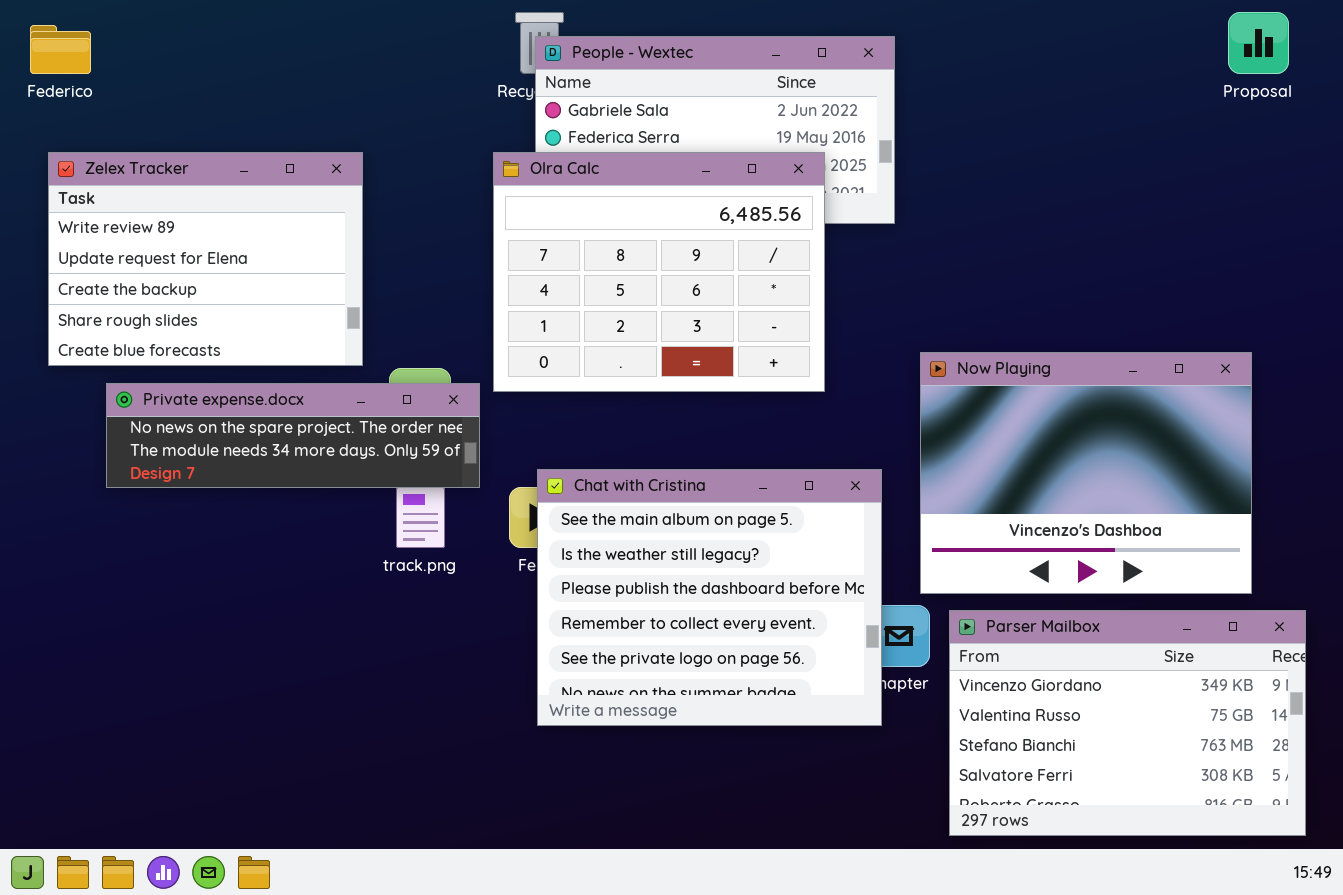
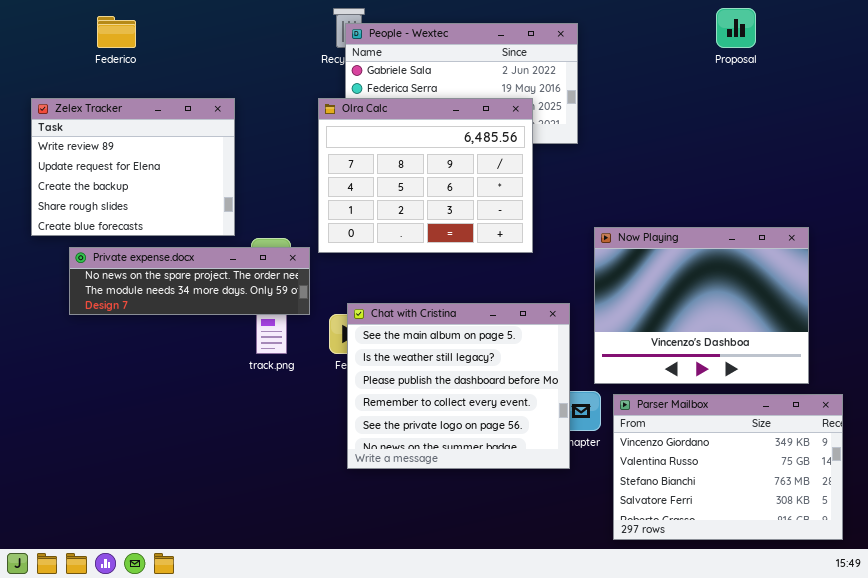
Proposal: [1228,12,1289,74] -> [716,8,756,48], moved
Federico: [30,25,91,74] -> [97,16,136,48], moved

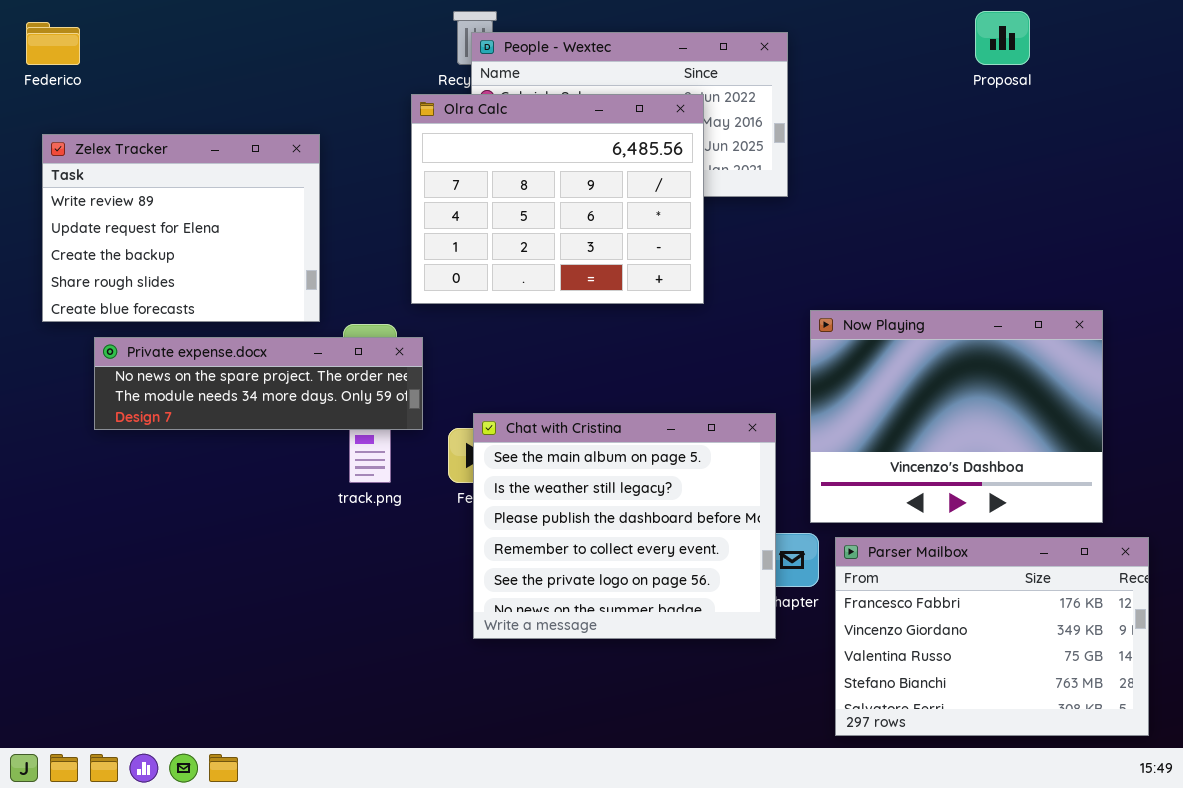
Federico: [97,16,136,48] -> [26,22,80,65], moved
Olra Calc: [318,98,533,253] -> [411,94,704,304], moved
Parser Mailbox: [613,394,843,540] -> [835,537,1149,736], scrolled up 1 row

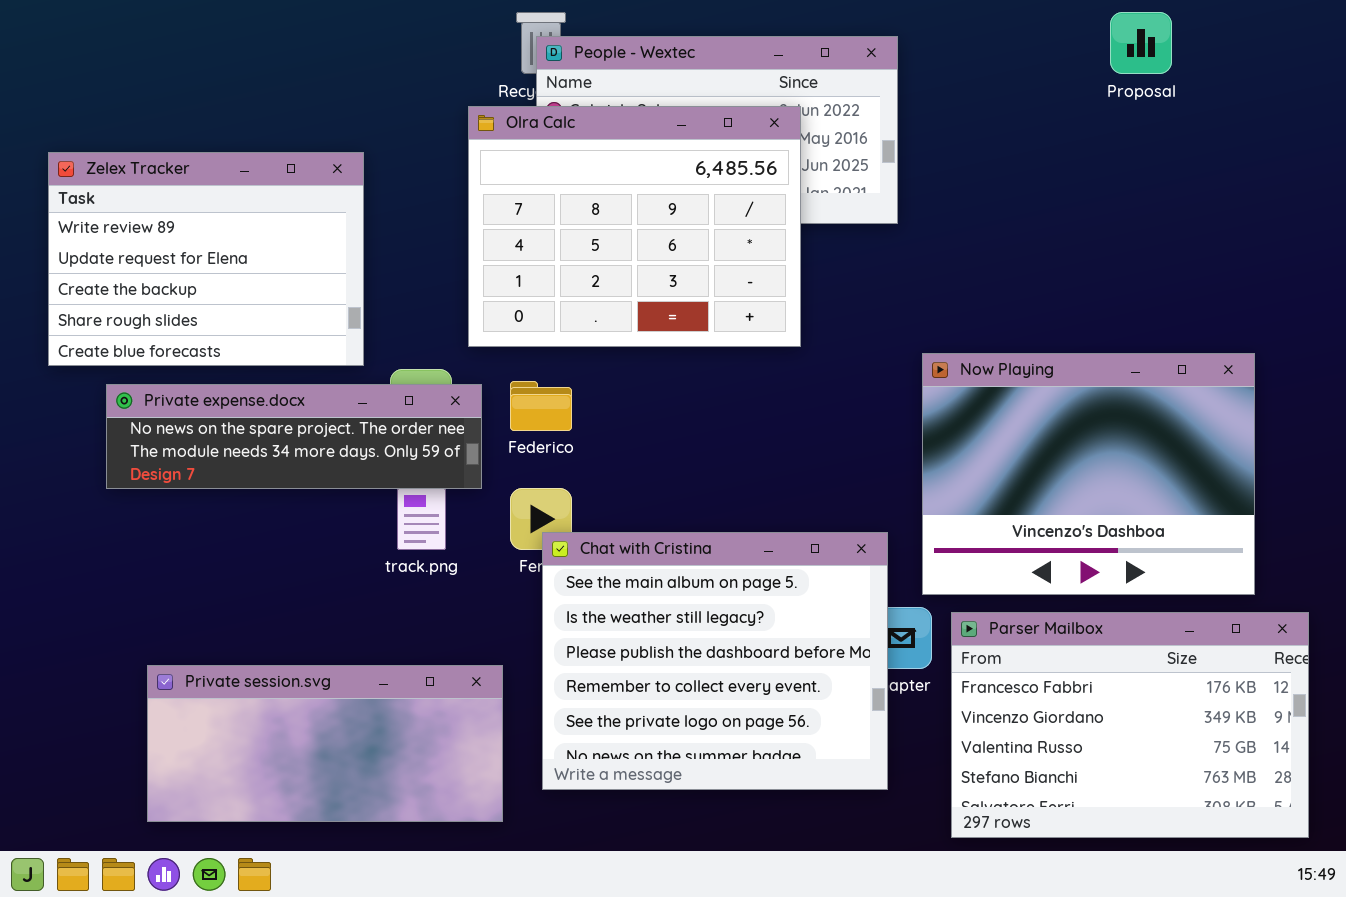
Federico: [26,22,80,65] -> [510,381,572,431], moved
Chat with Cristina: [473,413,776,639] -> [542,532,888,790], moved
Private session.svg: none -> [147,665,503,822], opened

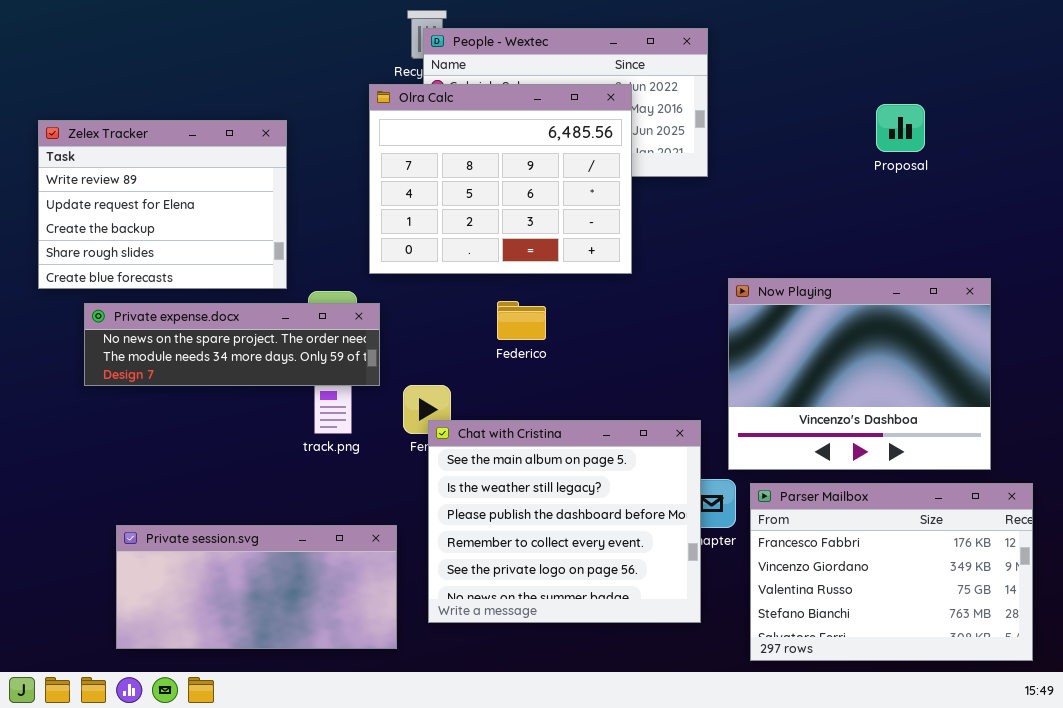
Proposal: [1110,12,1172,74] -> [876,104,925,152], moved
Federico: [510,381,572,431] -> [497,301,546,340], moved

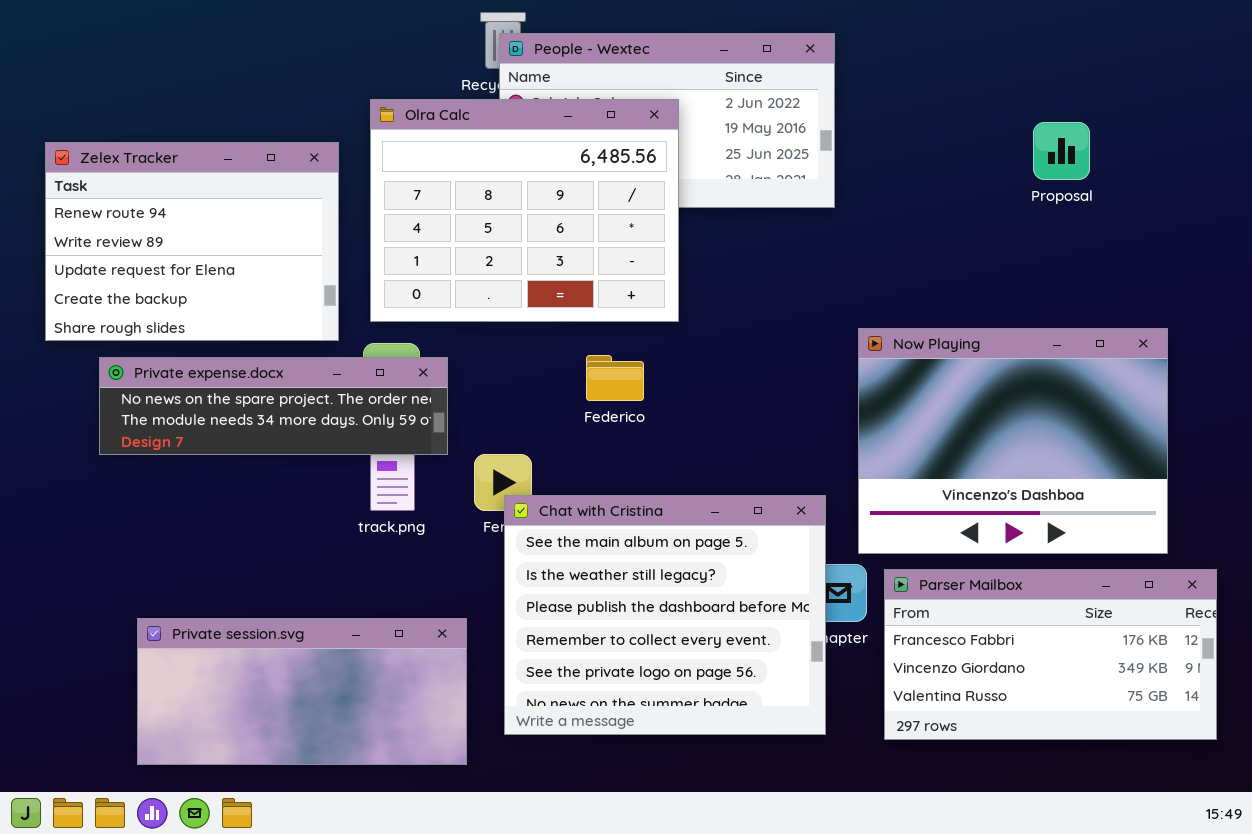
Olra Calc: [369,84,632,274] -> [370,99,679,322], moved
Zelex Tracker: [38,120,287,289] -> [45,142,339,341], scrolled up 1 row
Parser Mailbox: [750,483,1033,661] -> [884,569,1217,740], resized

